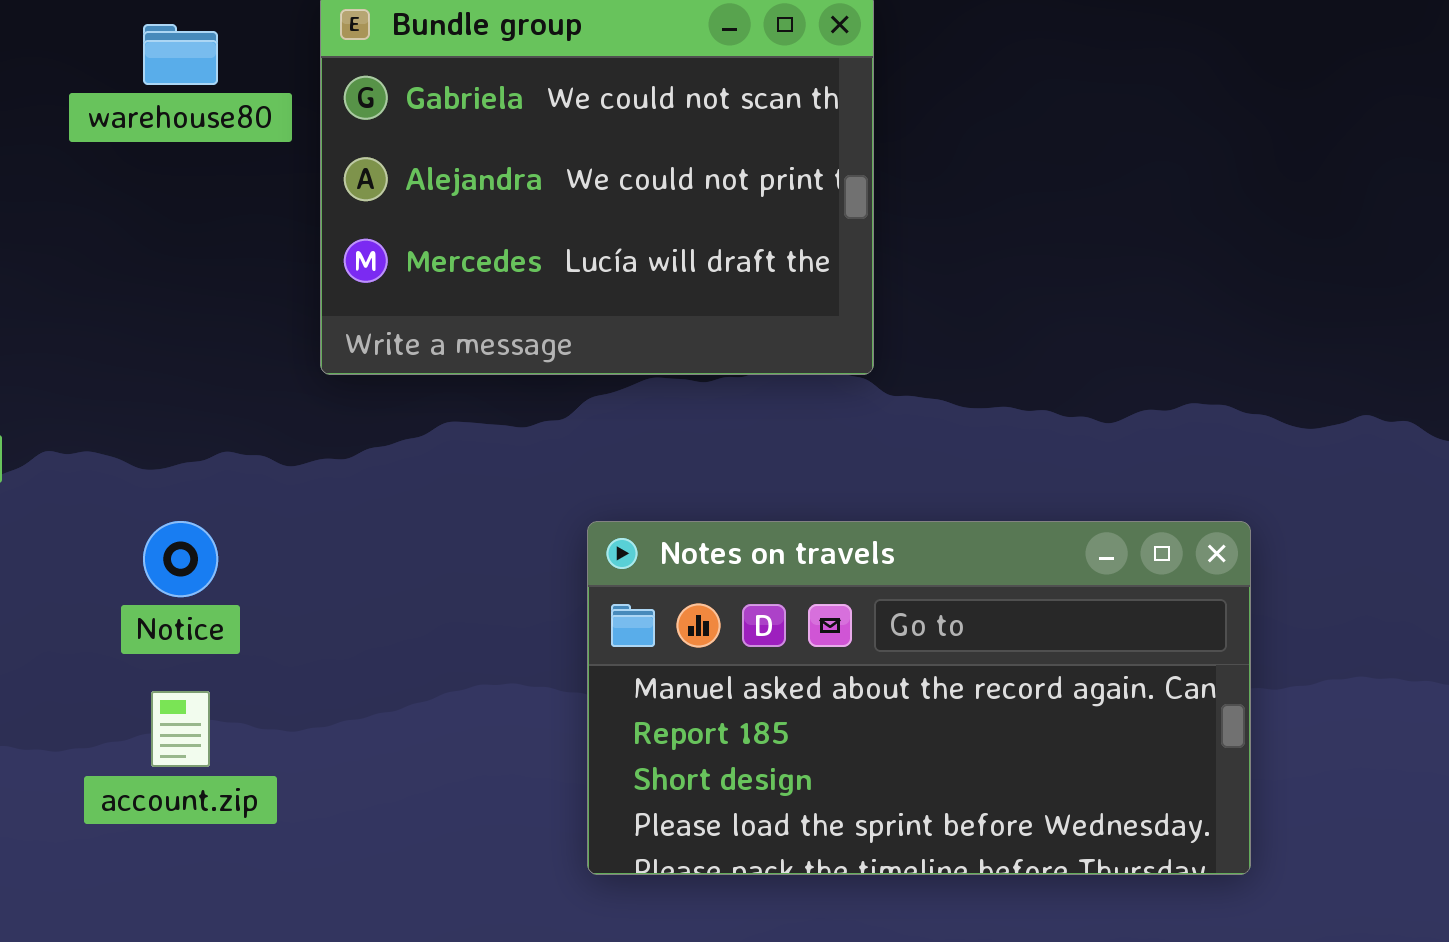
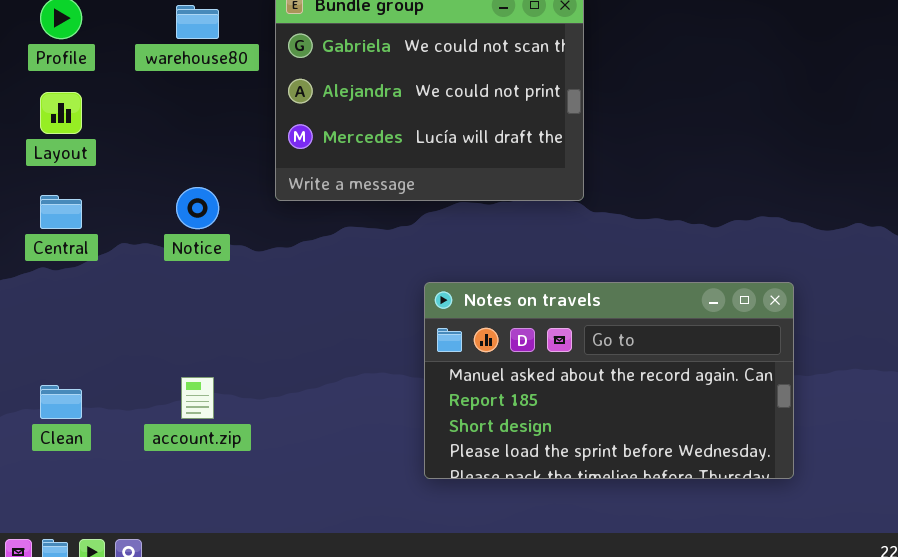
Notice: [143,521,218,597] -> [176,187,219,229], moved

